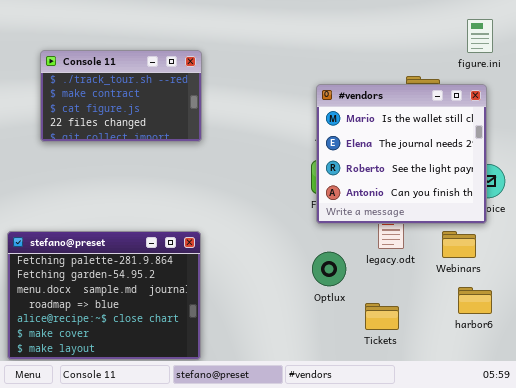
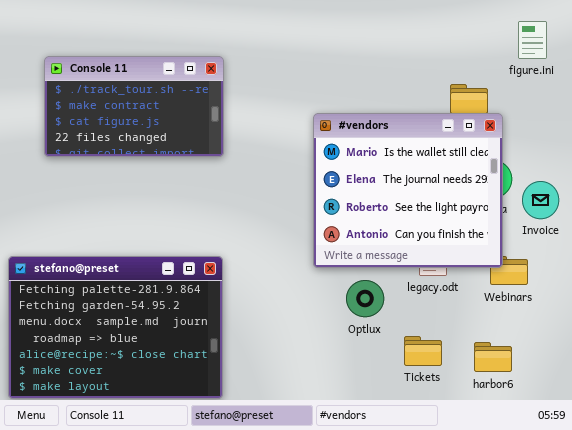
#vendors: [316,84,487,224] -> [313,113,503,268], moved
harbor6: [458,287,492,314] -> [474,342,512,372], moved

